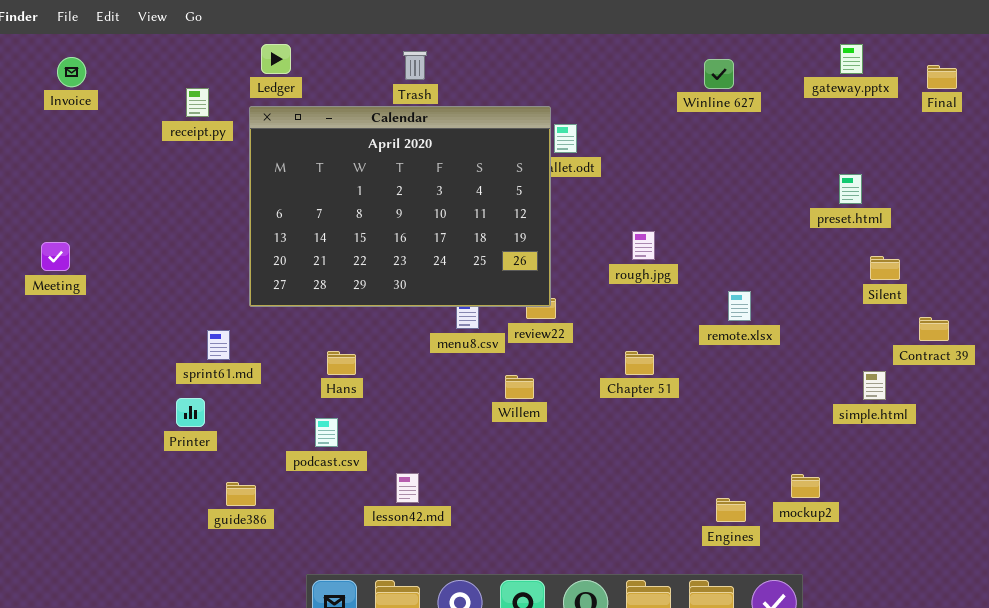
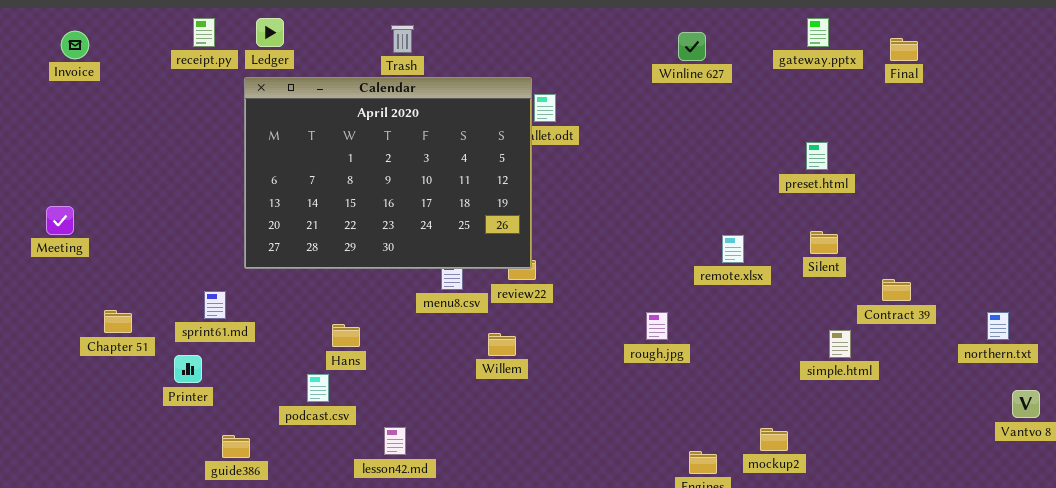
receipt.py: [186,88,209,117] -> [193,18,215,47], moved
rough.jpg: [632,231,655,260] -> [646,312,668,340], moved
Silent: [870,256,900,280] -> [810,231,838,254], moved
remote.xlsx: [728,291,751,321] -> [722,235,744,263], moved
Hans: [327,351,356,375] -> [332,324,360,347], moved
Chapter 51: [625,351,654,375] -> [104,310,132,333], moved

